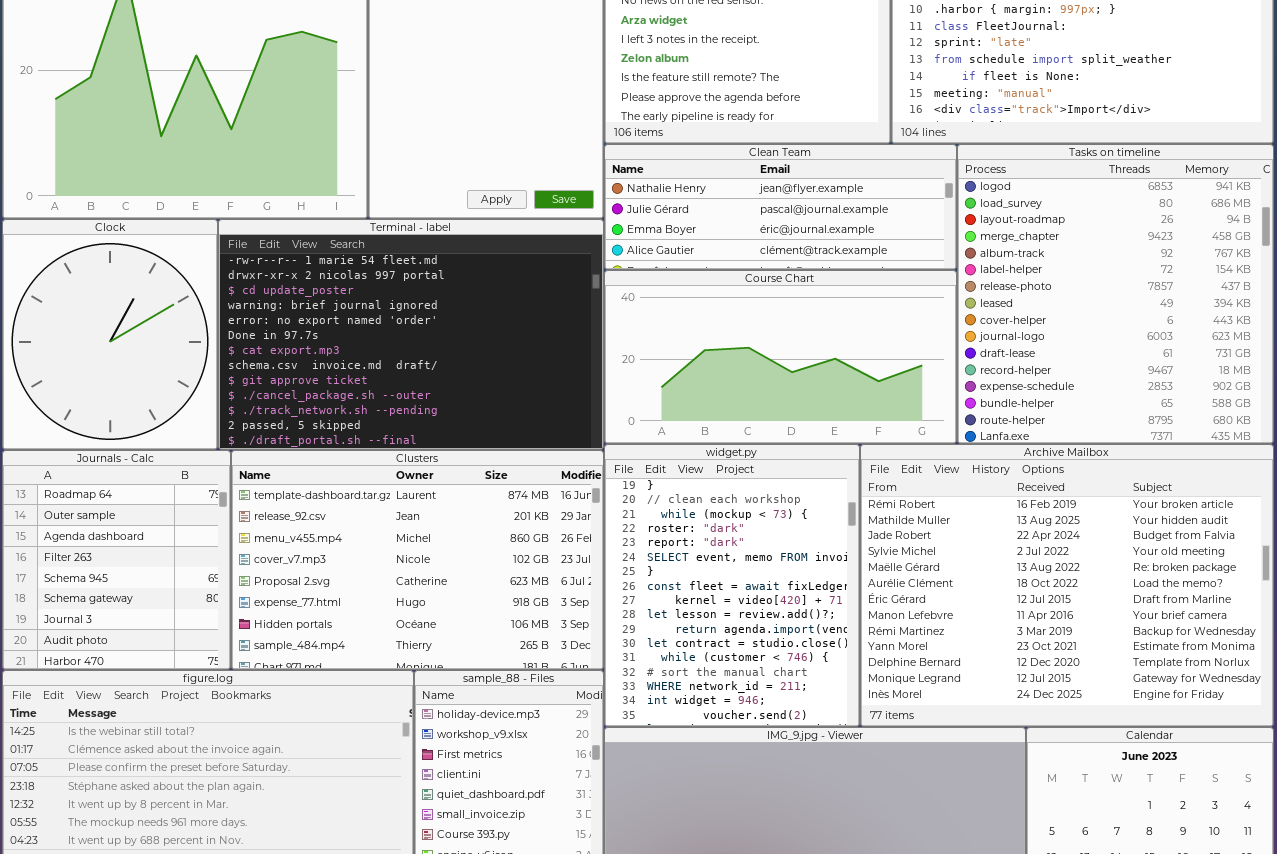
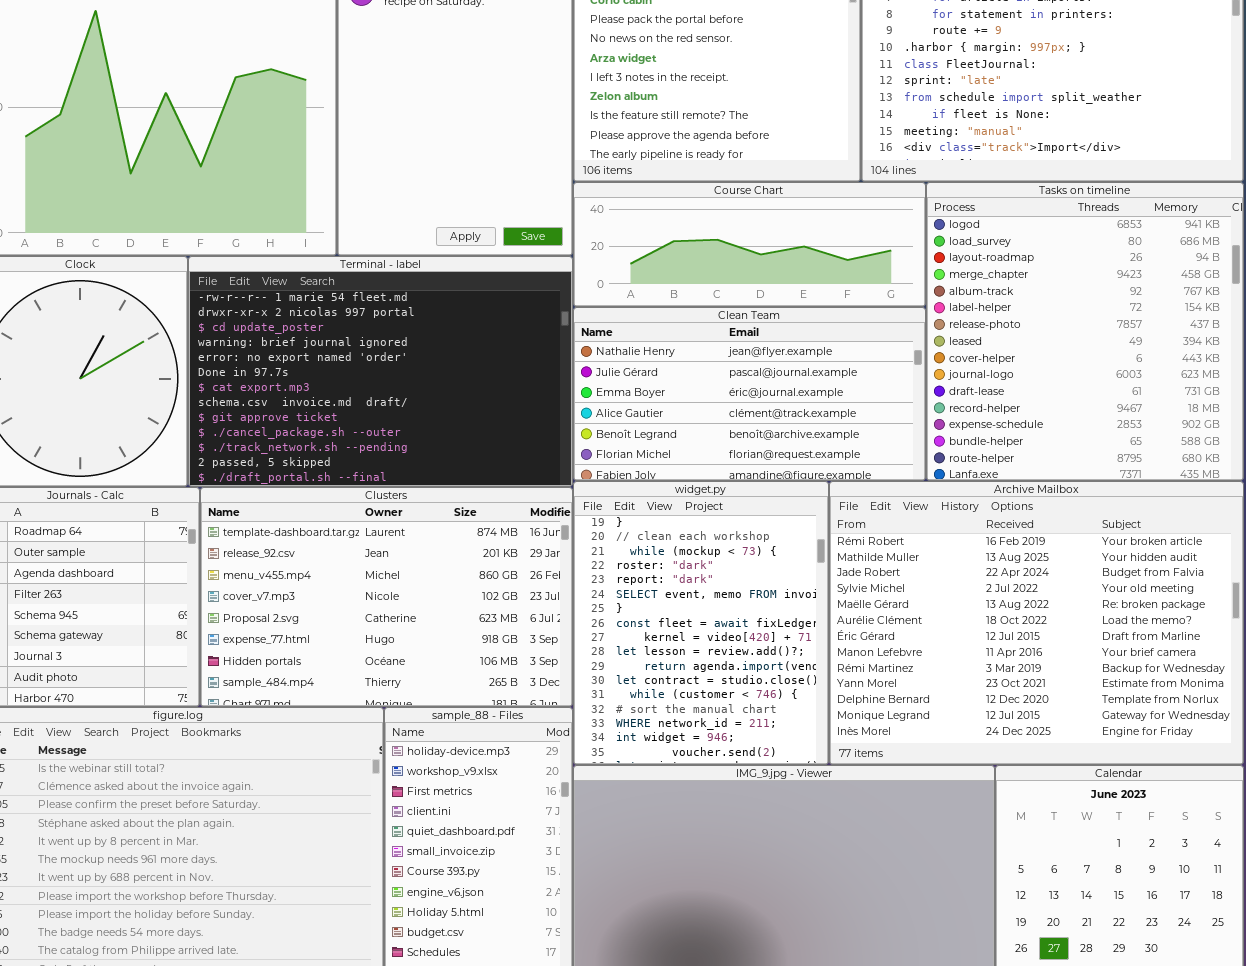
Clean Team: [604,144,957,270] -> [573,307,926,481], moved, resized
Course Chart: [604,270,957,444] -> [573,182,926,307], moved, resized

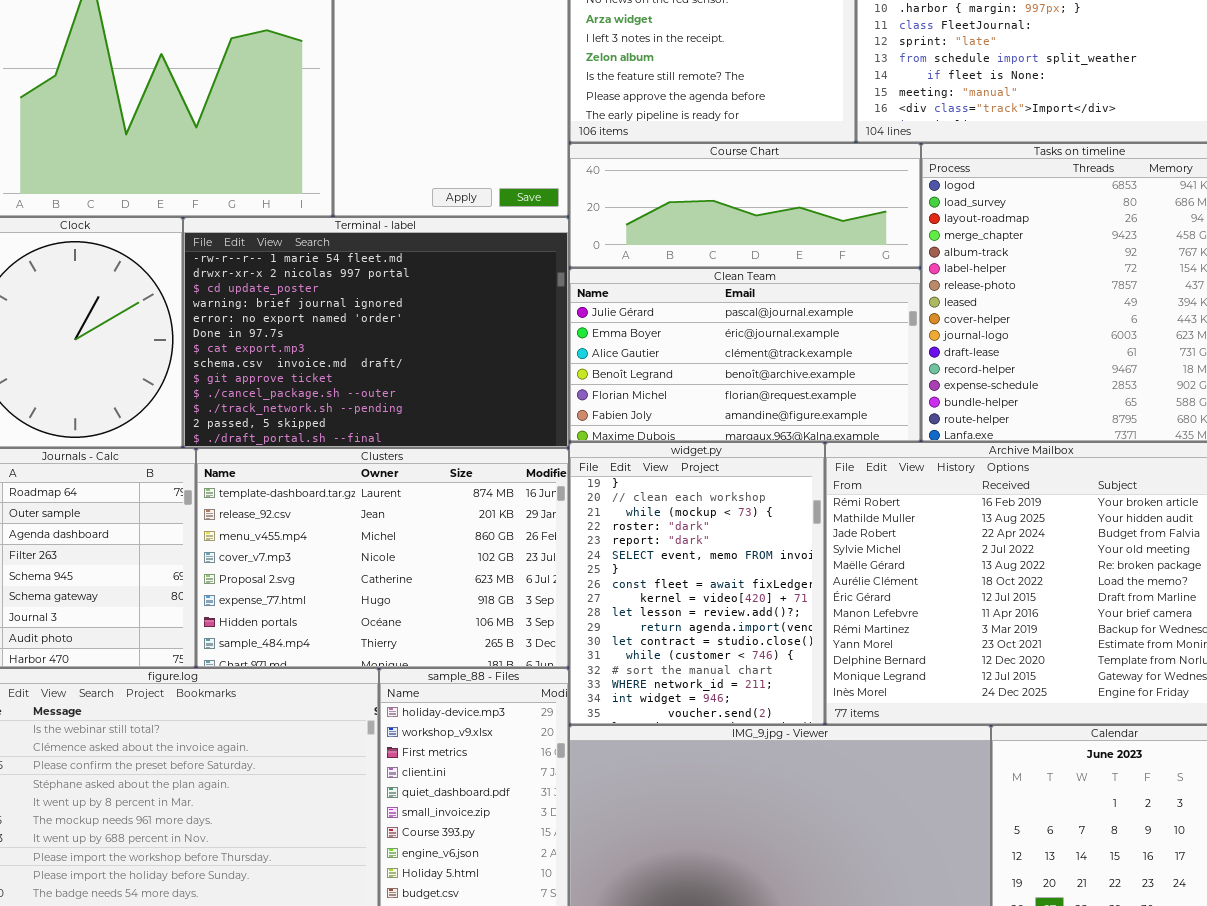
Clean Team: [573,307,926,481] -> [569,268,921,442], scrolled down 1 row

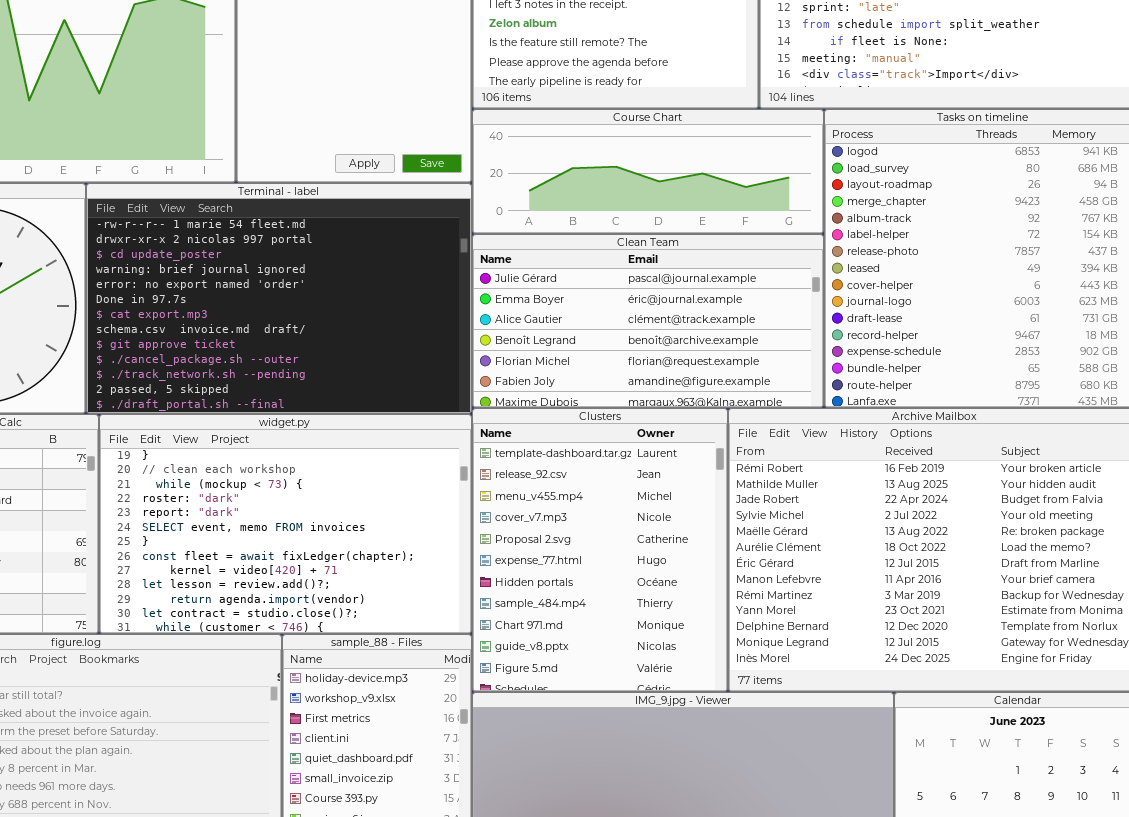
widget.py: [569,442,825,725] -> [99,414,472,634], moved, resized
Clusters: [196,448,569,668] -> [472,408,728,692], moved, resized

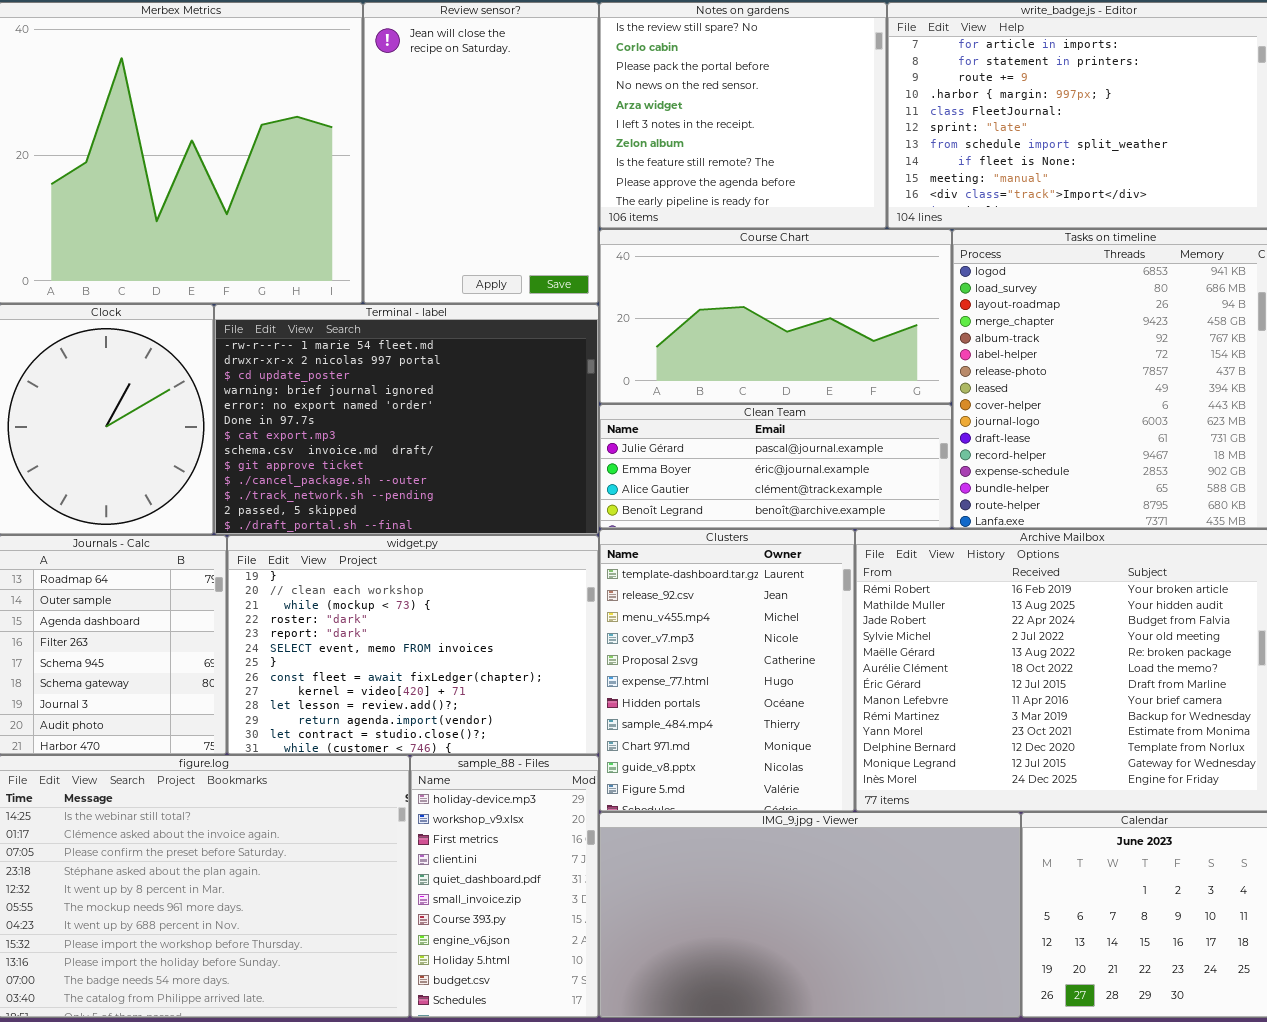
Course Chart: [472,109,824,234] -> [599,229,952,404], resized
Clean Team: [472,234,824,408] -> [599,404,952,529], resized

